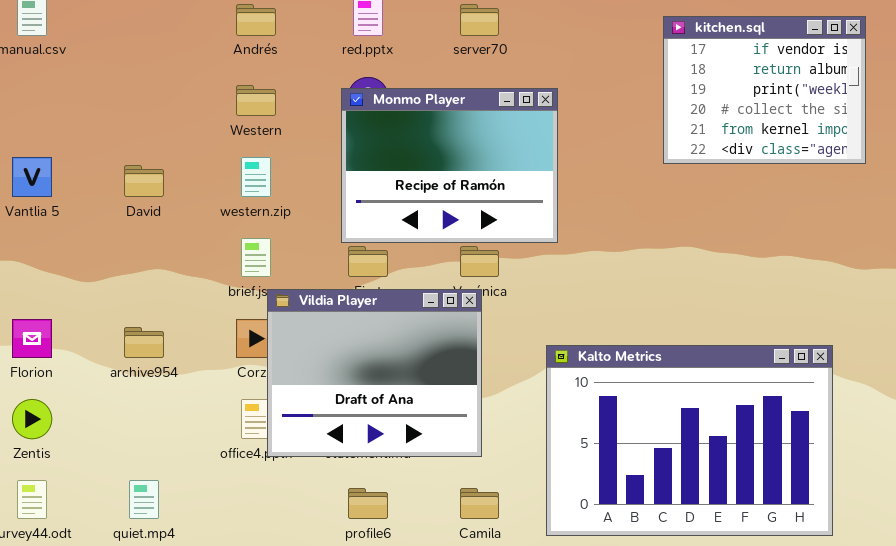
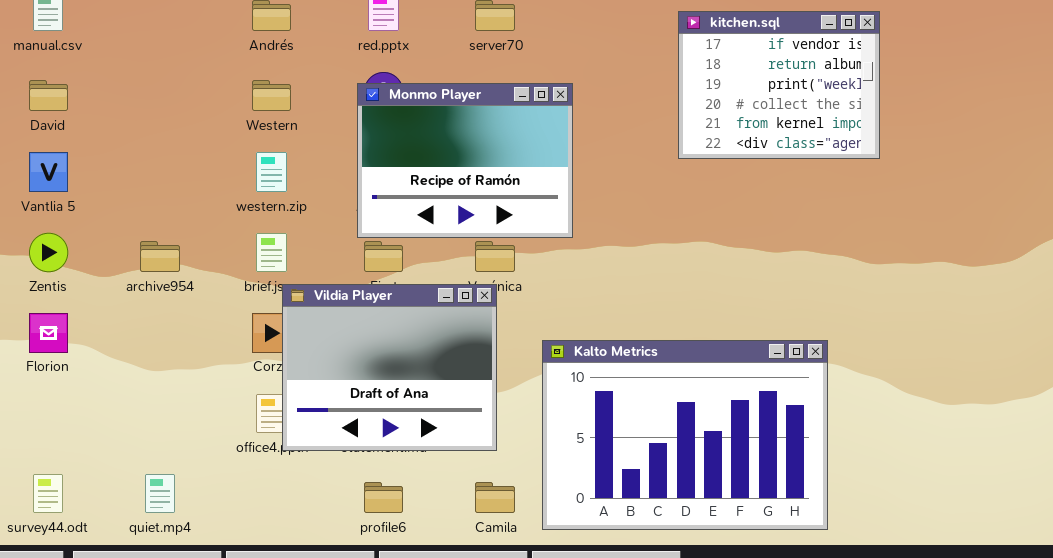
David: [124,165,164,197] -> [29,80,68,111], moved
archive954: [124,327,164,358] -> [140,241,180,272], moved
Kalto Metrics: [546,345,833,536] -> [542,340,828,530], moved
Zentis: [12,399,52,439] -> [29,233,68,272], moved

